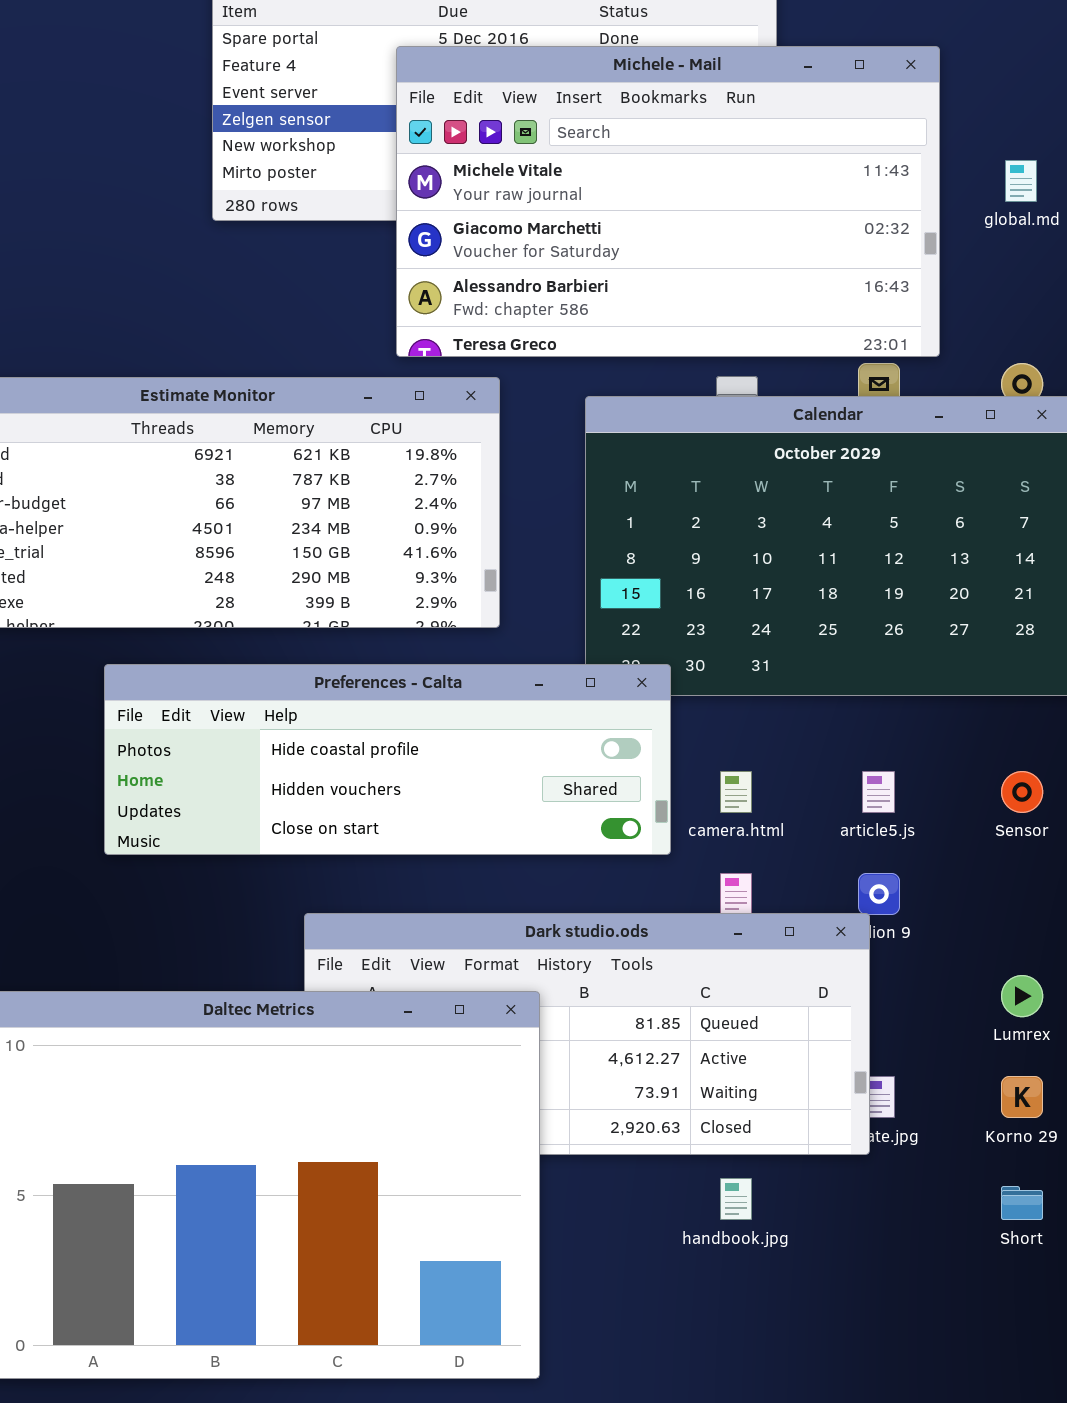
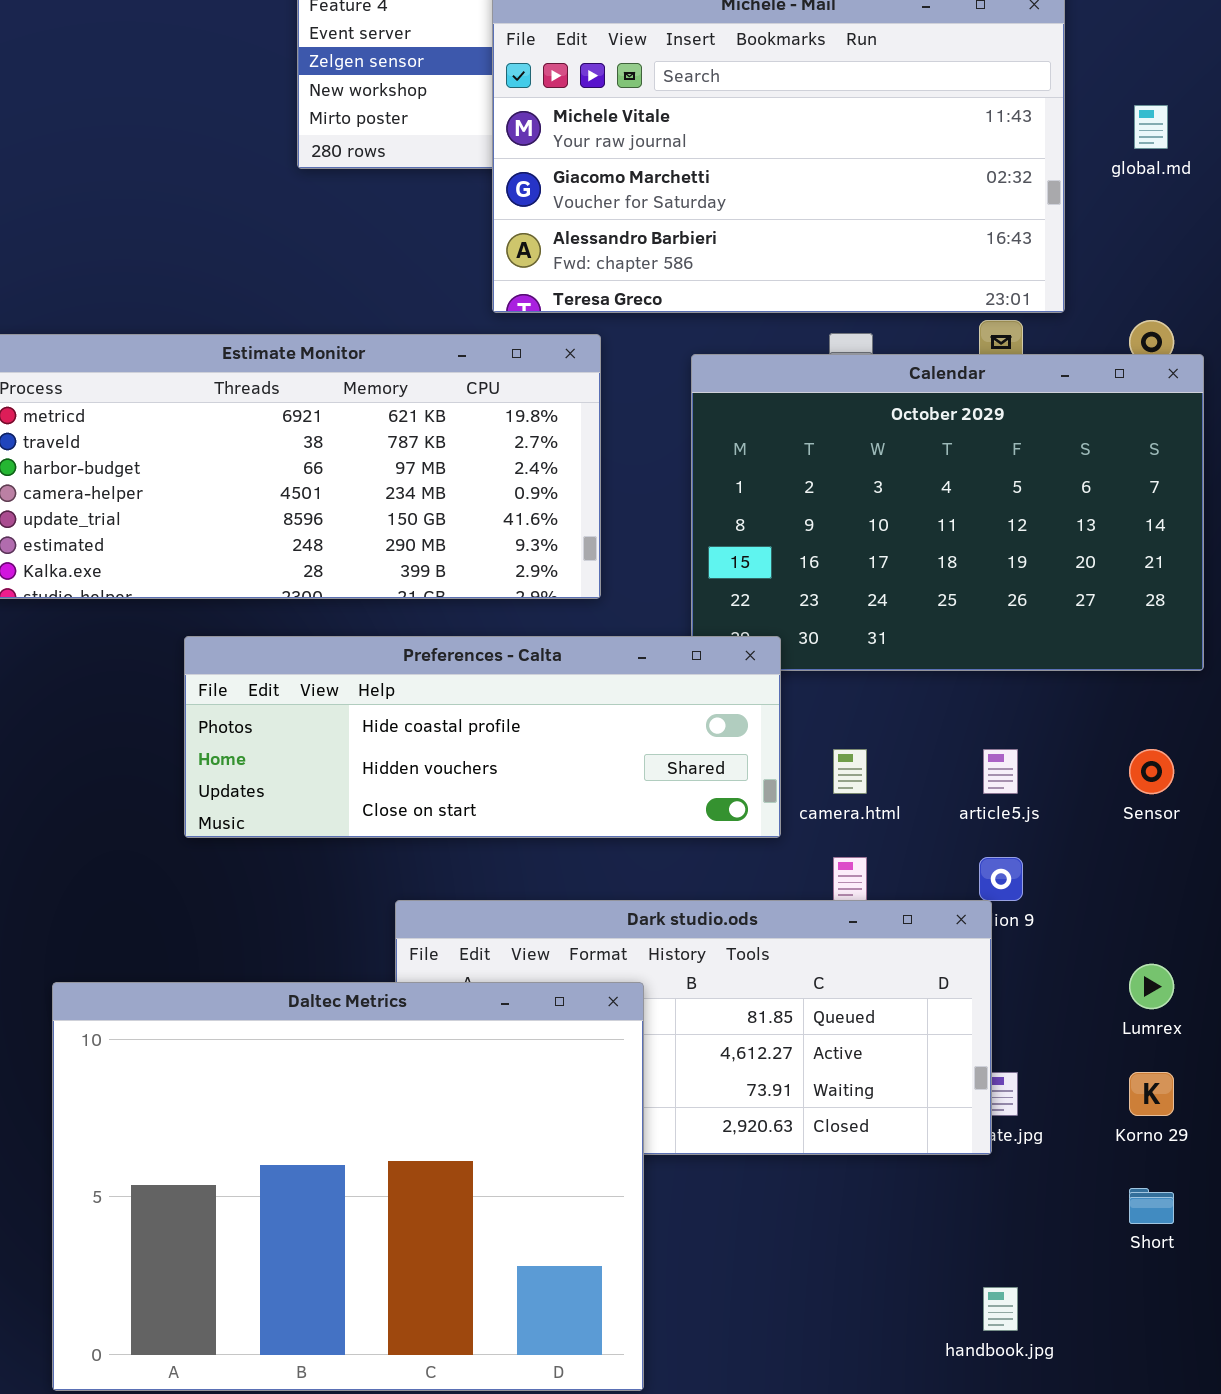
handbook.jpg: [720,1178,752,1220] -> [983,1287,1018,1331], moved

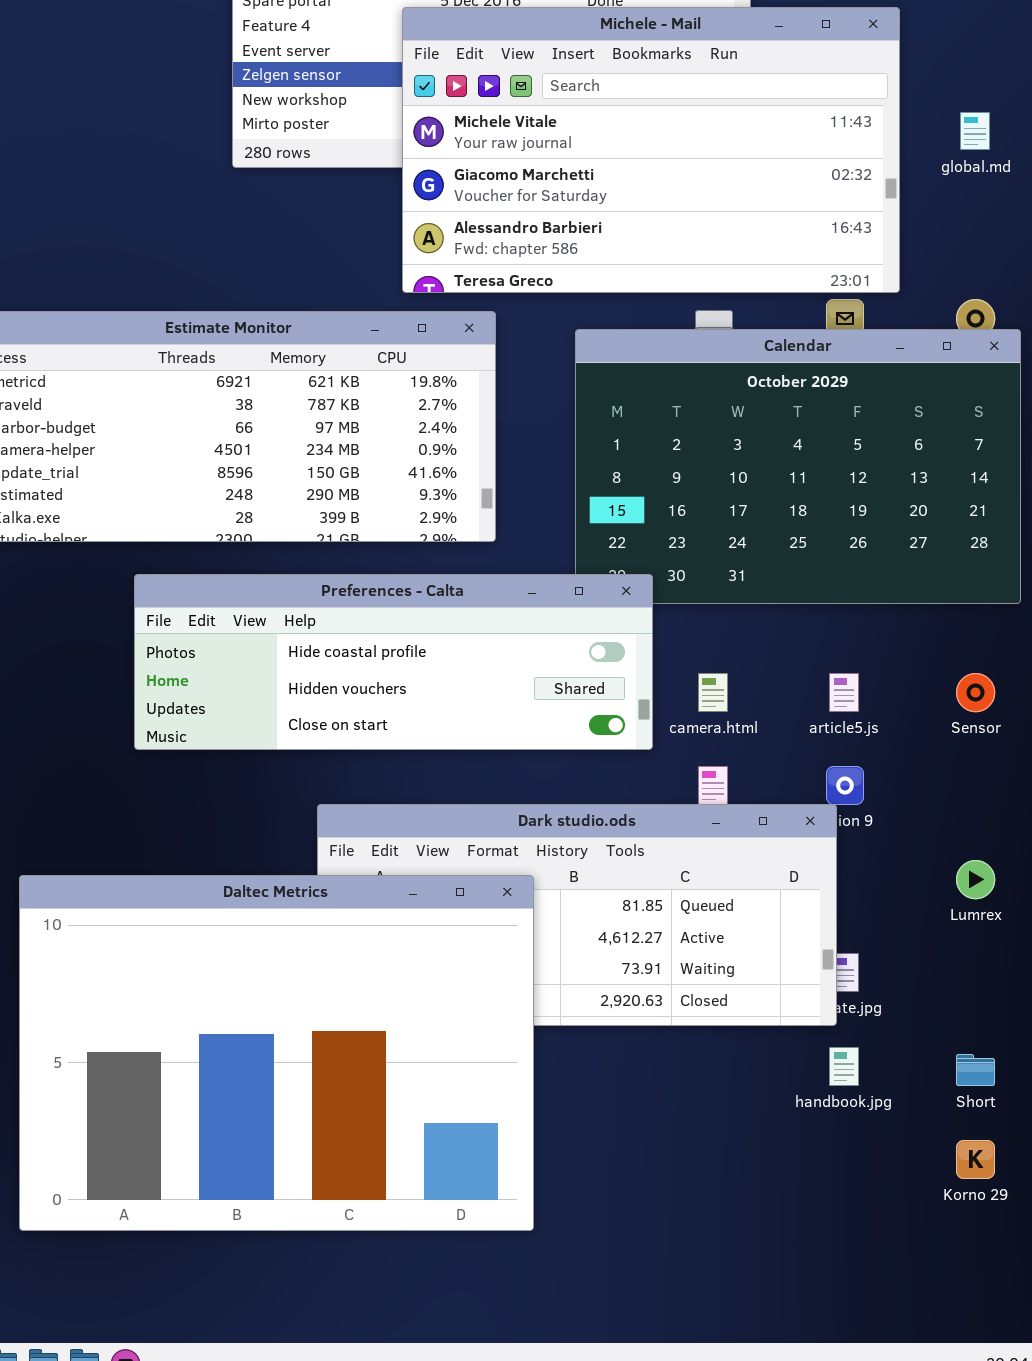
Korno 29: [1129,1072,1174,1116] -> [956,1140,995,1179], moved
handbook.jpg: [983,1287,1018,1331] -> [829,1047,859,1086], moved

